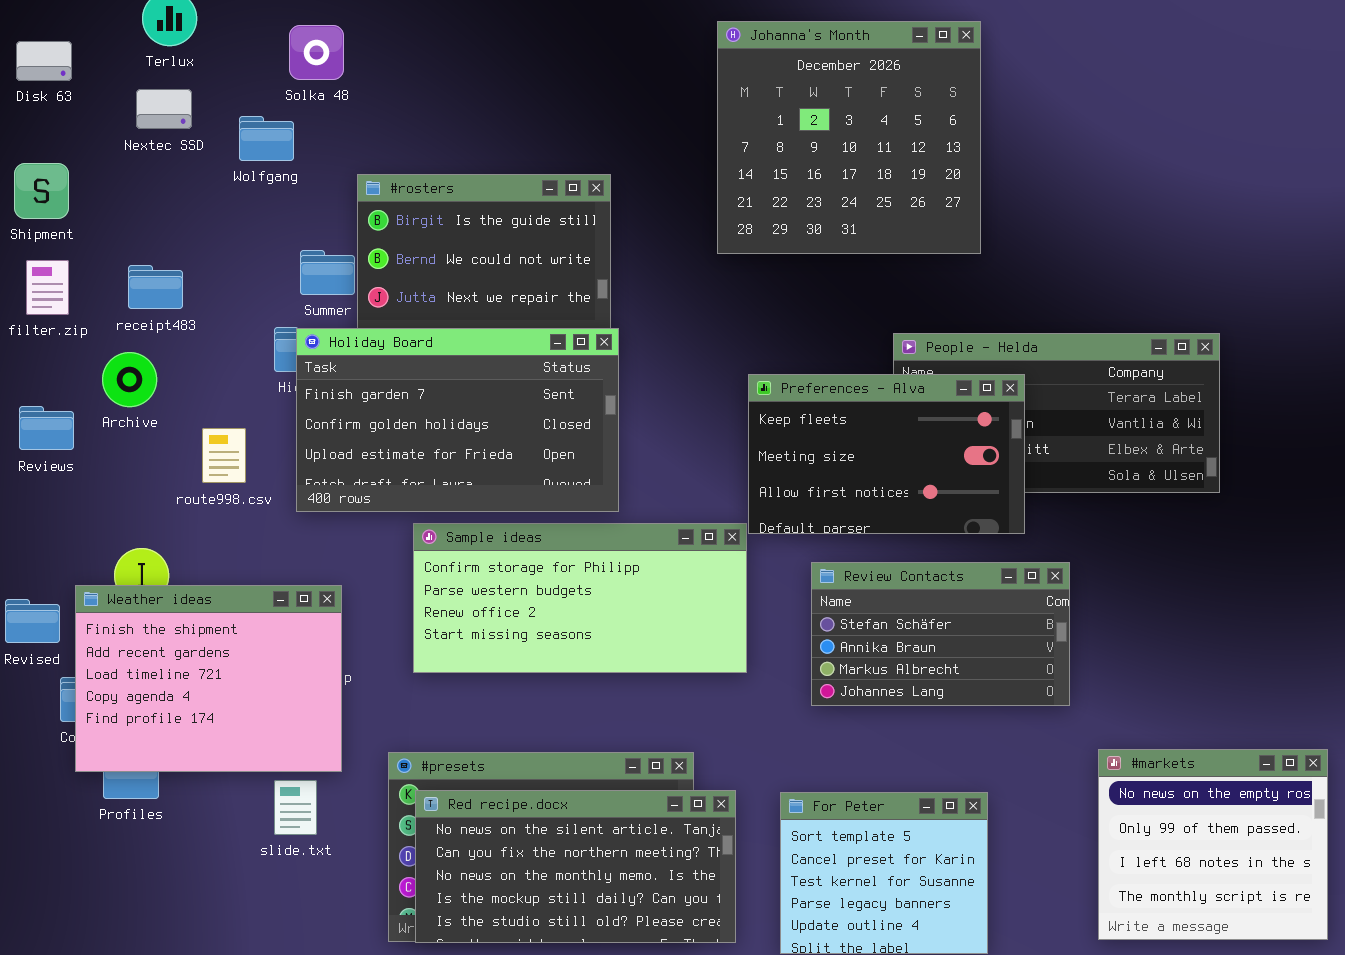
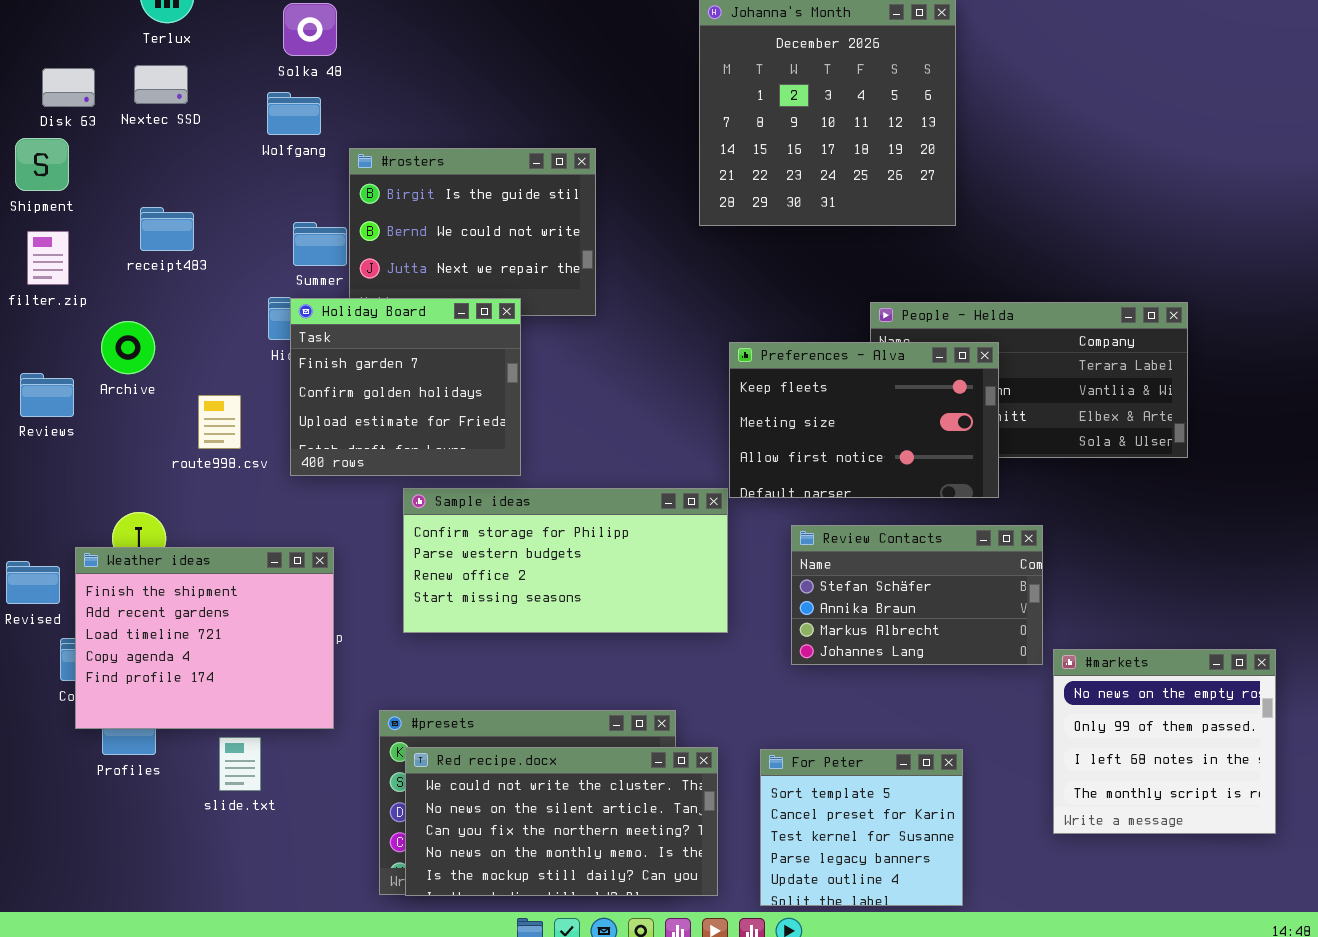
Disk 63: [16,41,72,81] -> [42,68,95,107], moved
Wolfgang: [239,116,294,161] -> [267,92,321,135], moved
receipt483: [128,265,183,309] -> [140,207,194,251], moved
Holiday Board: [296,328,619,512] -> [290,298,521,476], resized
#markets: [1098,749,1328,940] -> [1053,649,1276,834], moved
slide.txt: [274,780,317,835] -> [219,737,261,791], moved
Red recipe.docx: [415,790,736,943] -> [405,747,718,896], scrolled up 1 row

